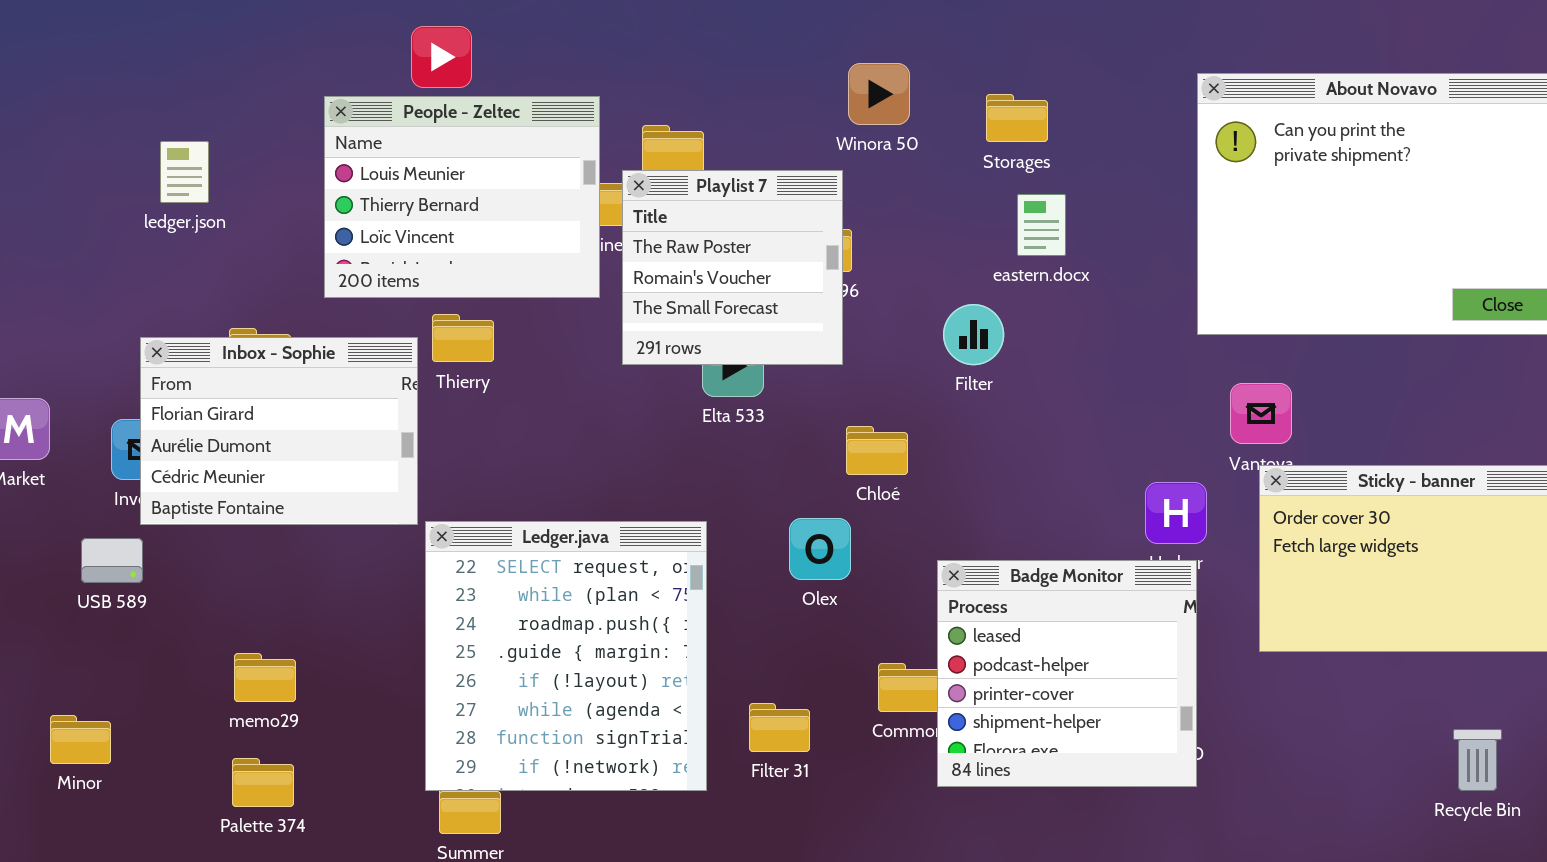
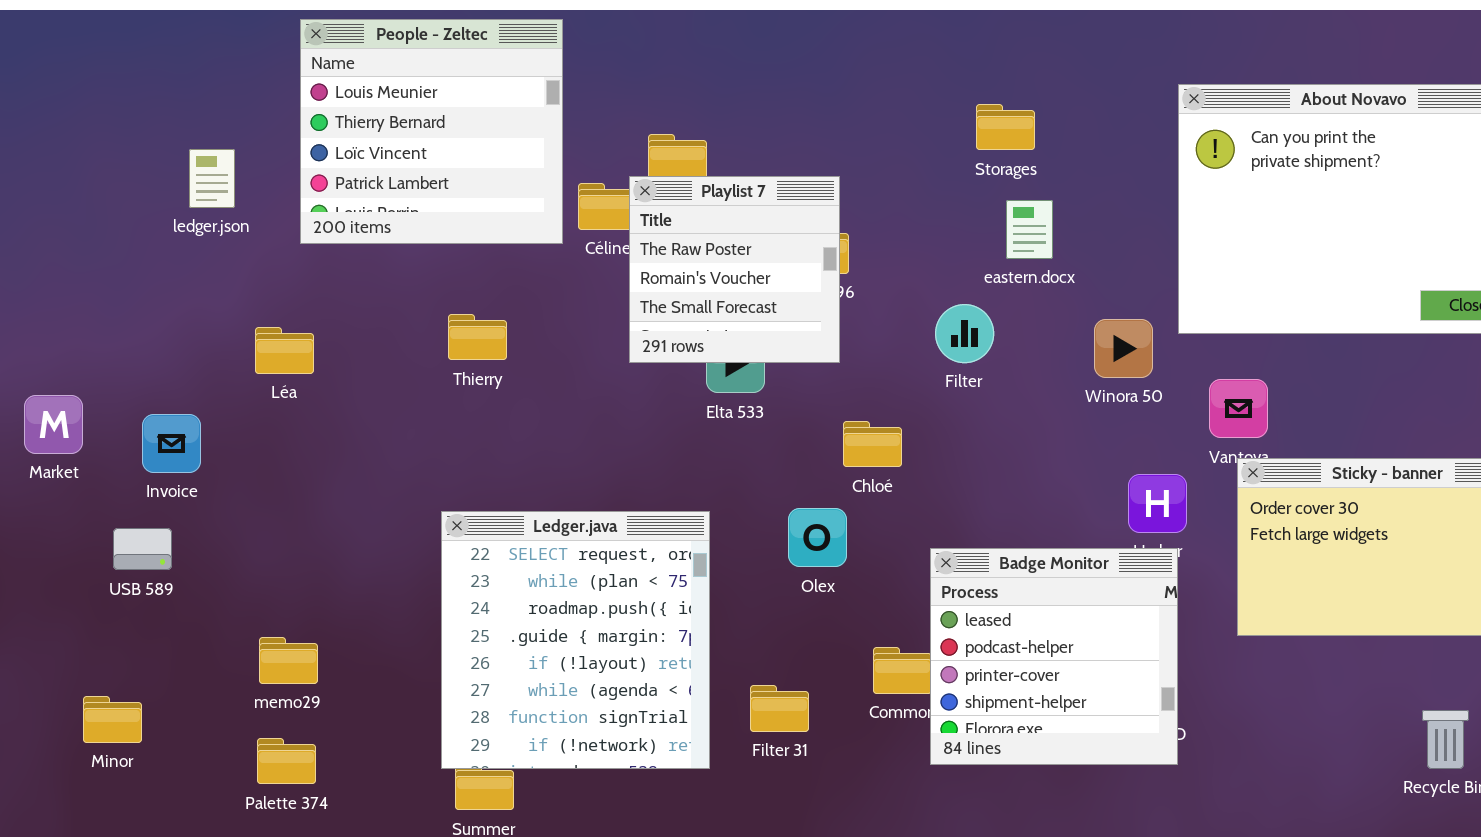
Winora 50: [848,63,910,125] -> [1094,319,1153,378], moved
People - Zeltec: [324,96,600,298] -> [300,19,563,244], moved, resized
Inbox - Sophie: [140,337,418,525] -> none, closed

